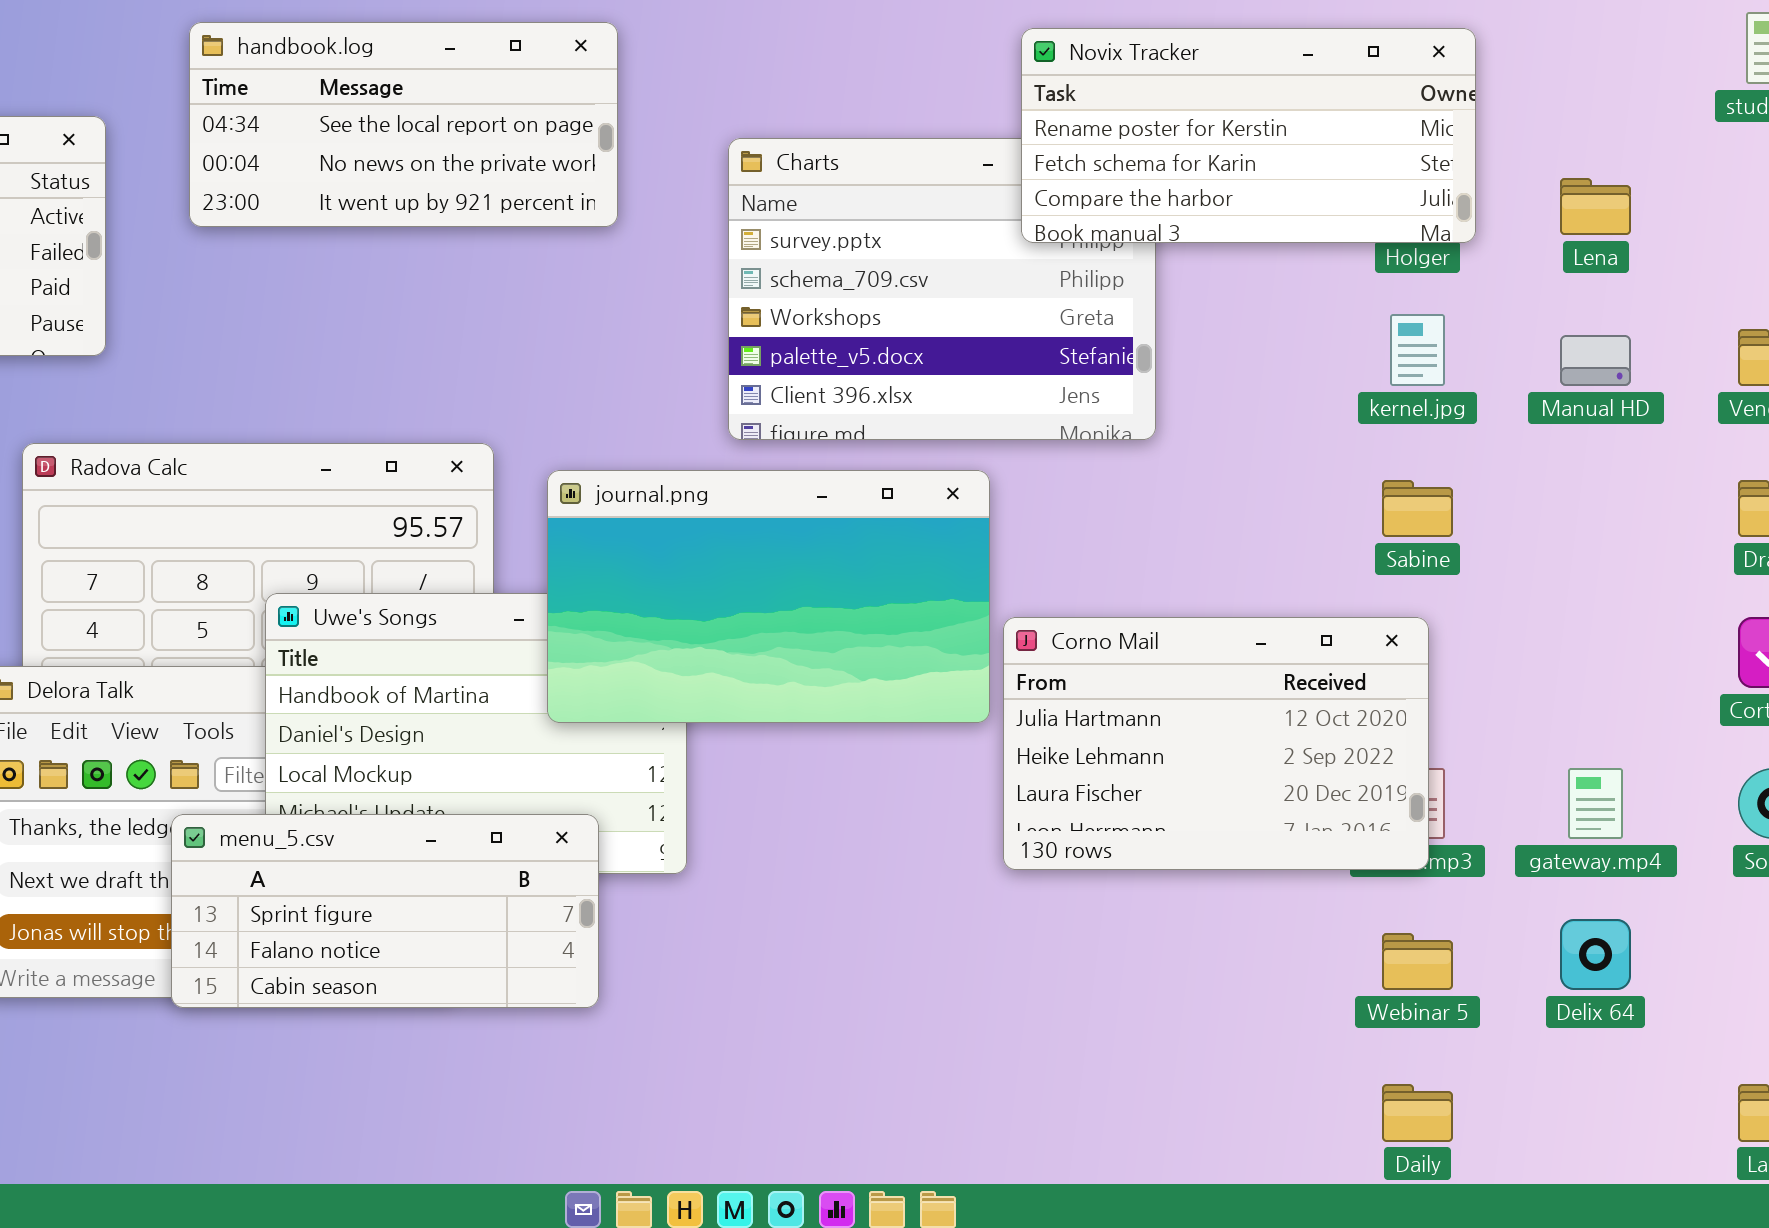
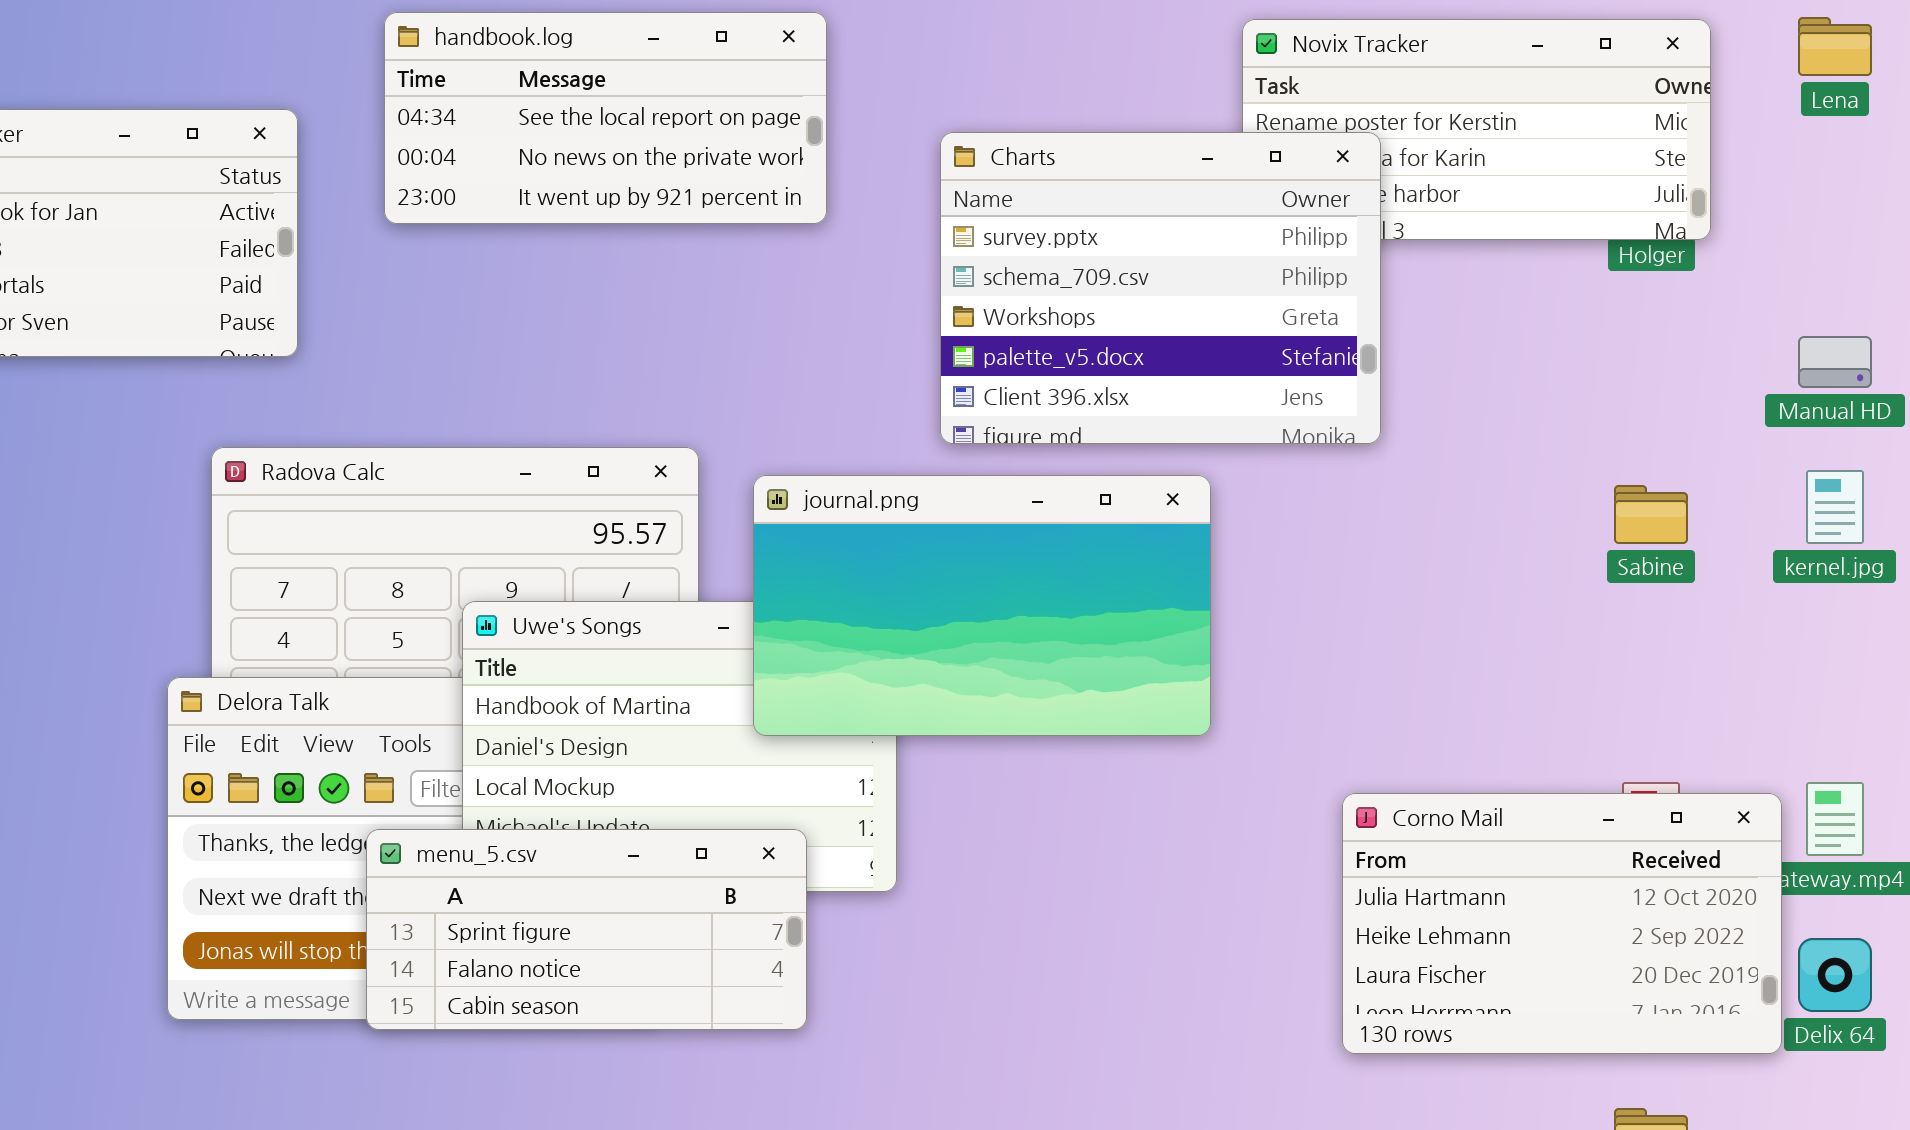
Charts: [728,138,1156,440] -> [940,132,1381,444], raised
Lena: [1560,178,1631,235] -> [1798,17,1872,76], moved
kernel.jpg: [1390,314,1445,386] -> [1806,470,1864,544], moved
Corno Mail: [1003,617,1429,870] -> [1342,793,1782,1054], moved

